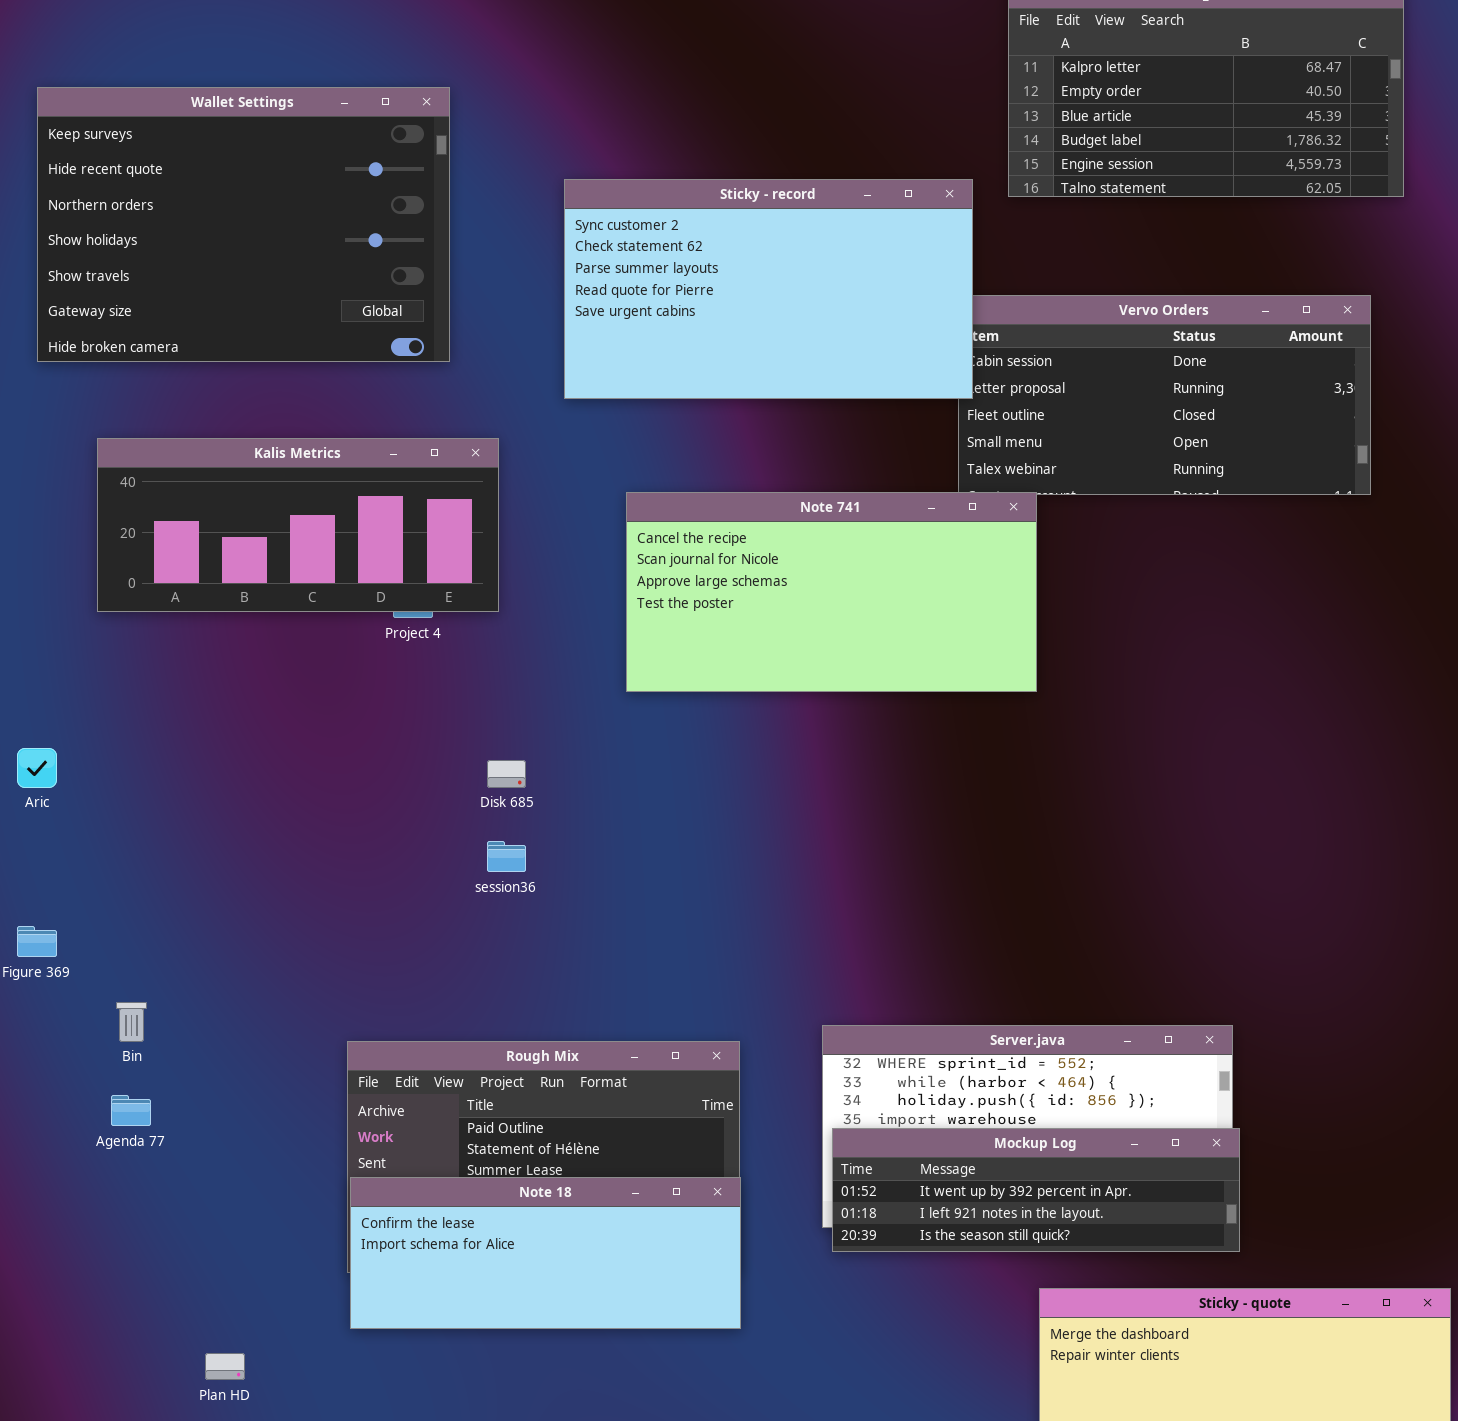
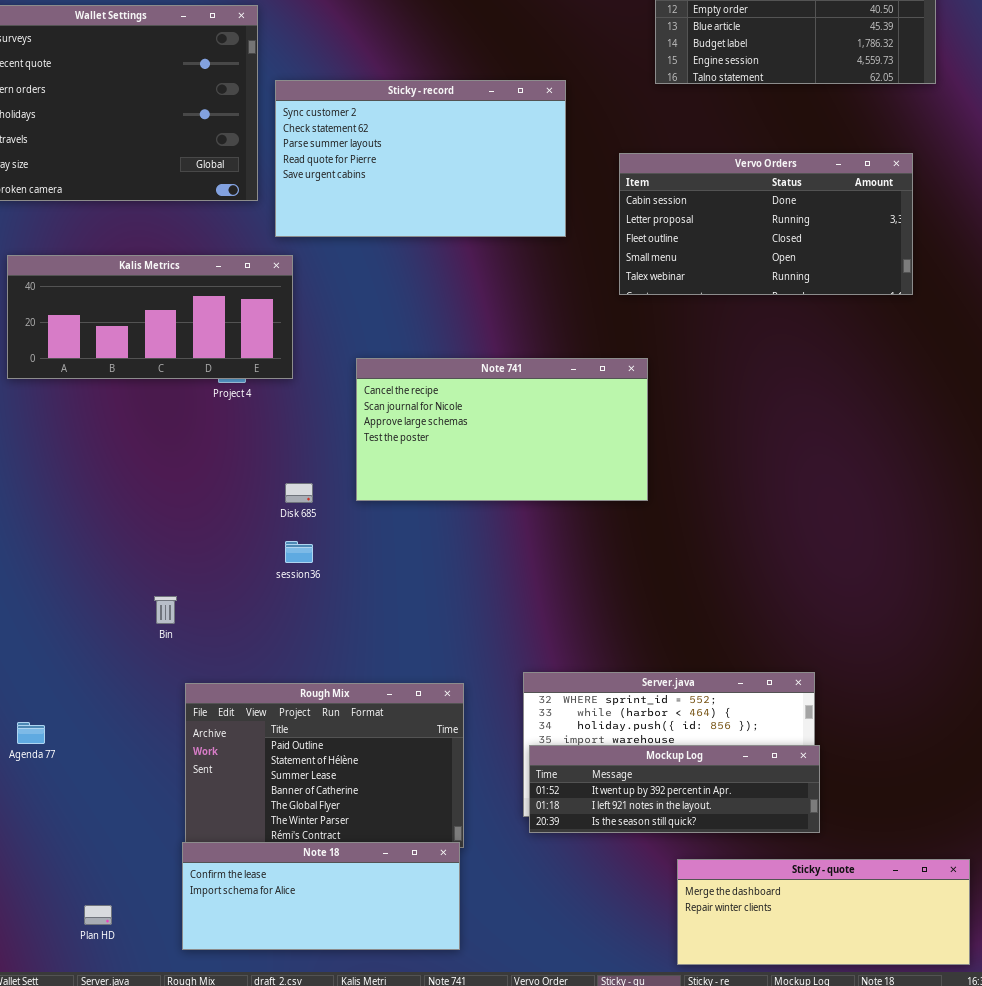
Sticky - record: [564,179,973,399] -> [275,80,566,237], moved
Note 741: [626,492,1037,692] -> [356,358,648,501], moved
Bin: [116,1002,147,1042] -> [154,596,177,624], moved
Note 18: [350,1177,741,1329] -> [182,842,460,950], moved

